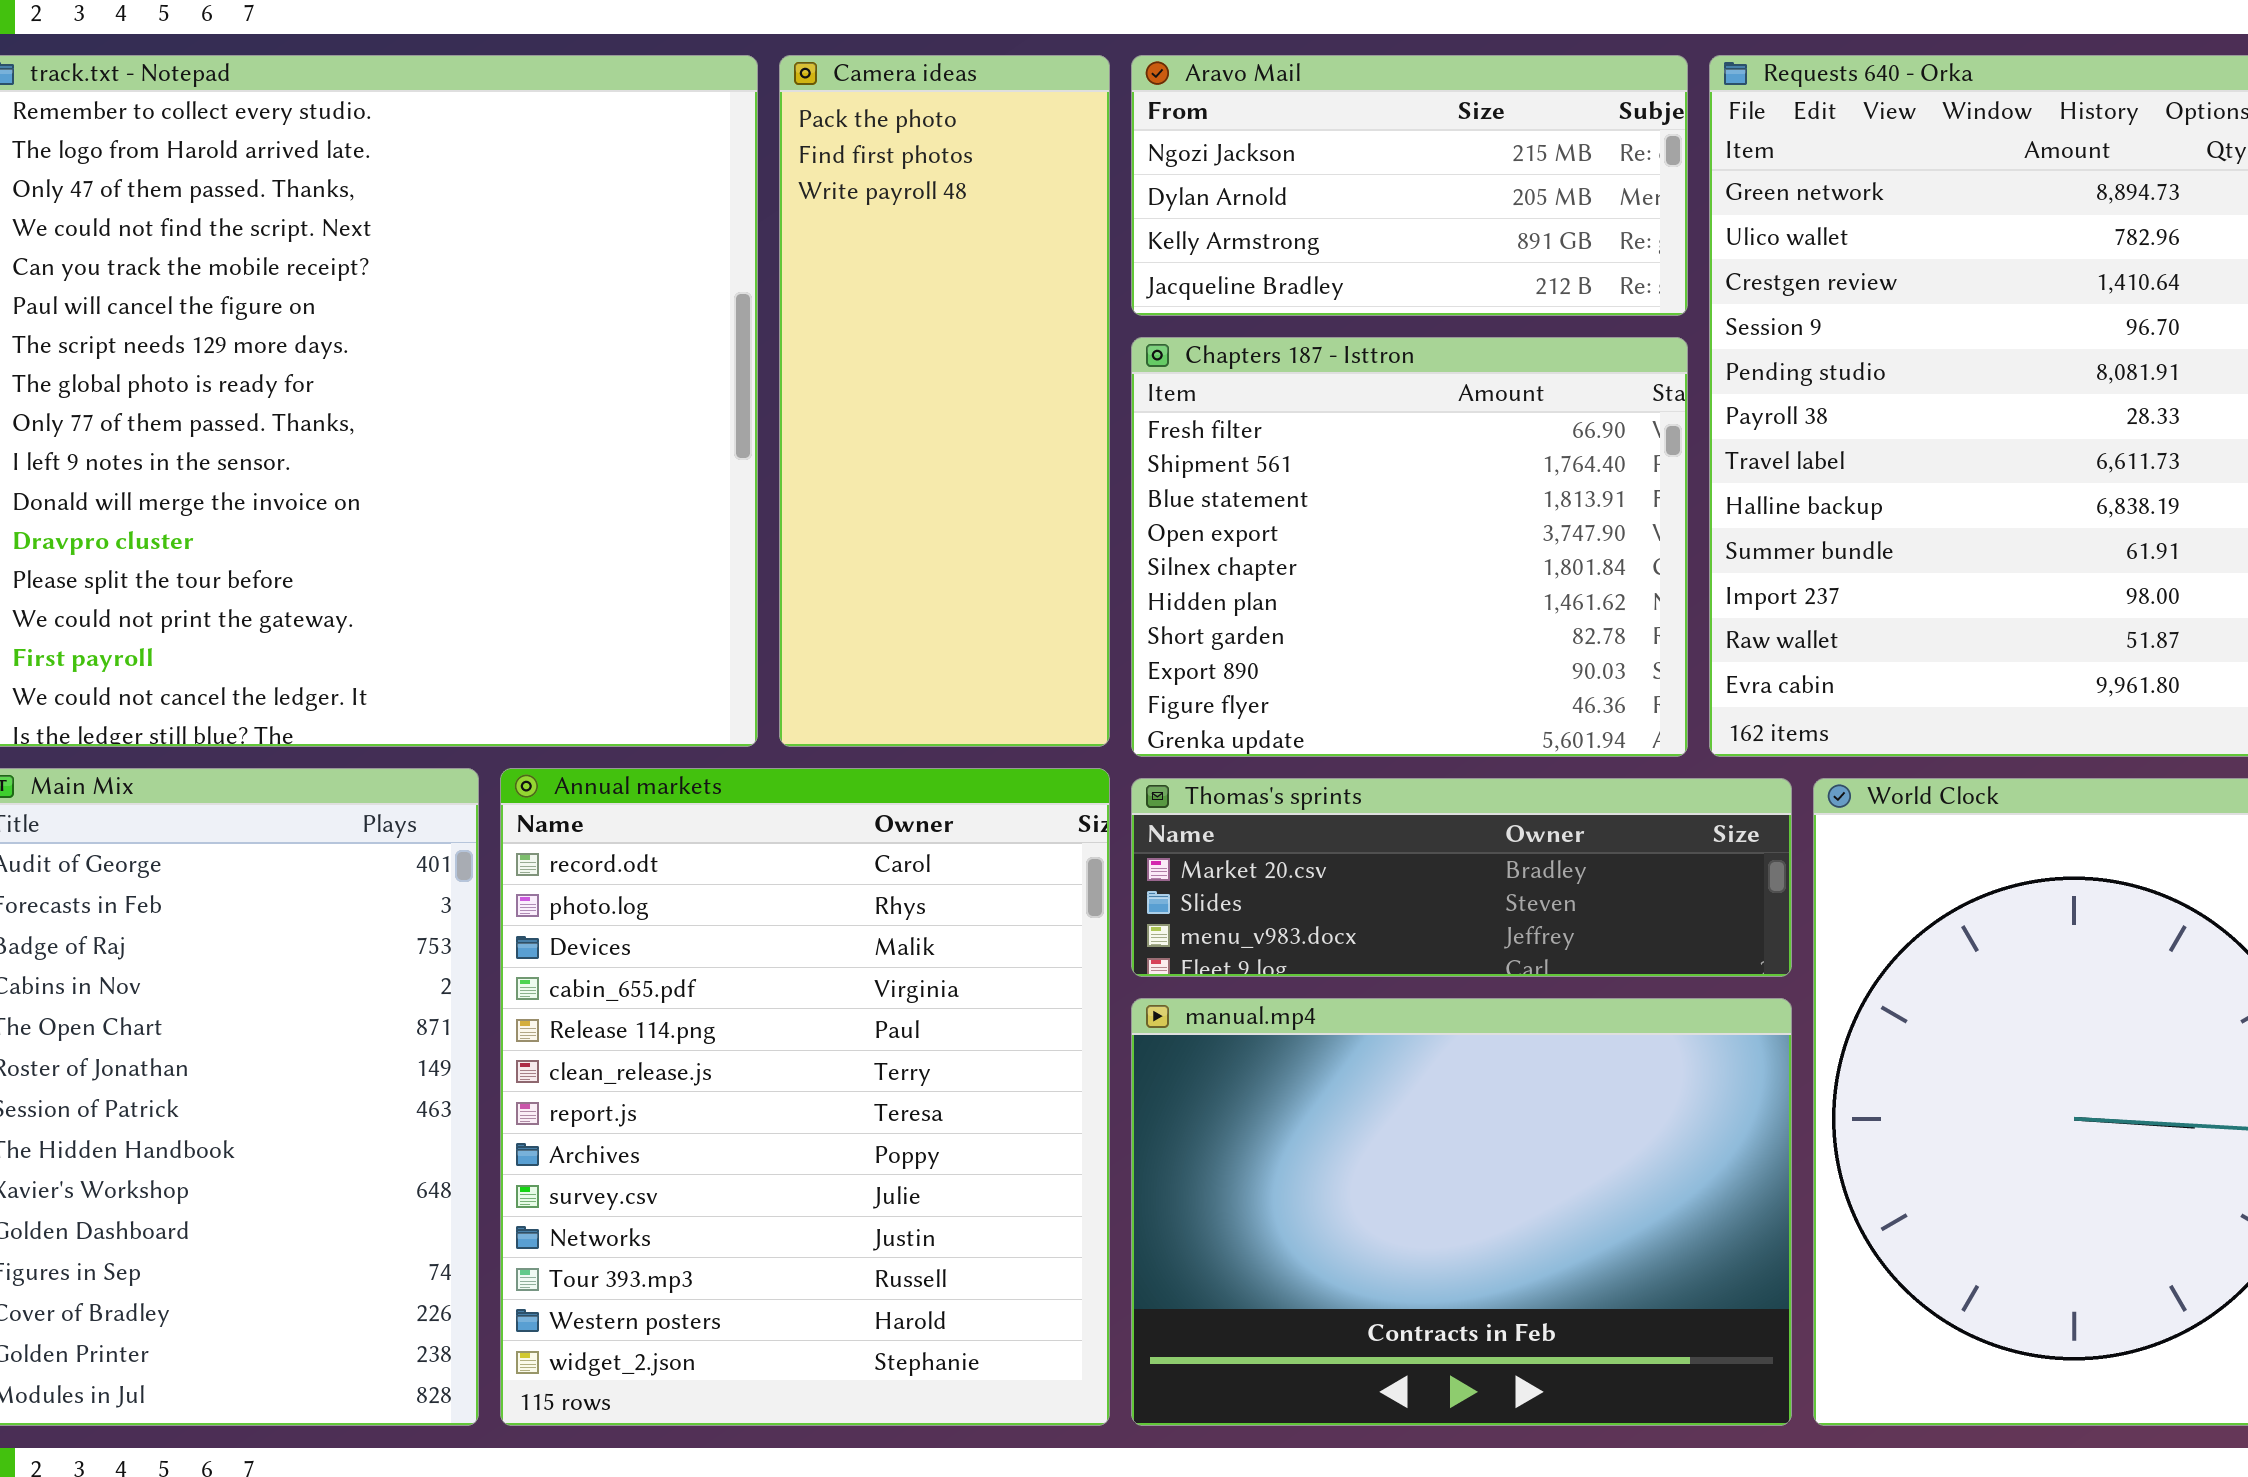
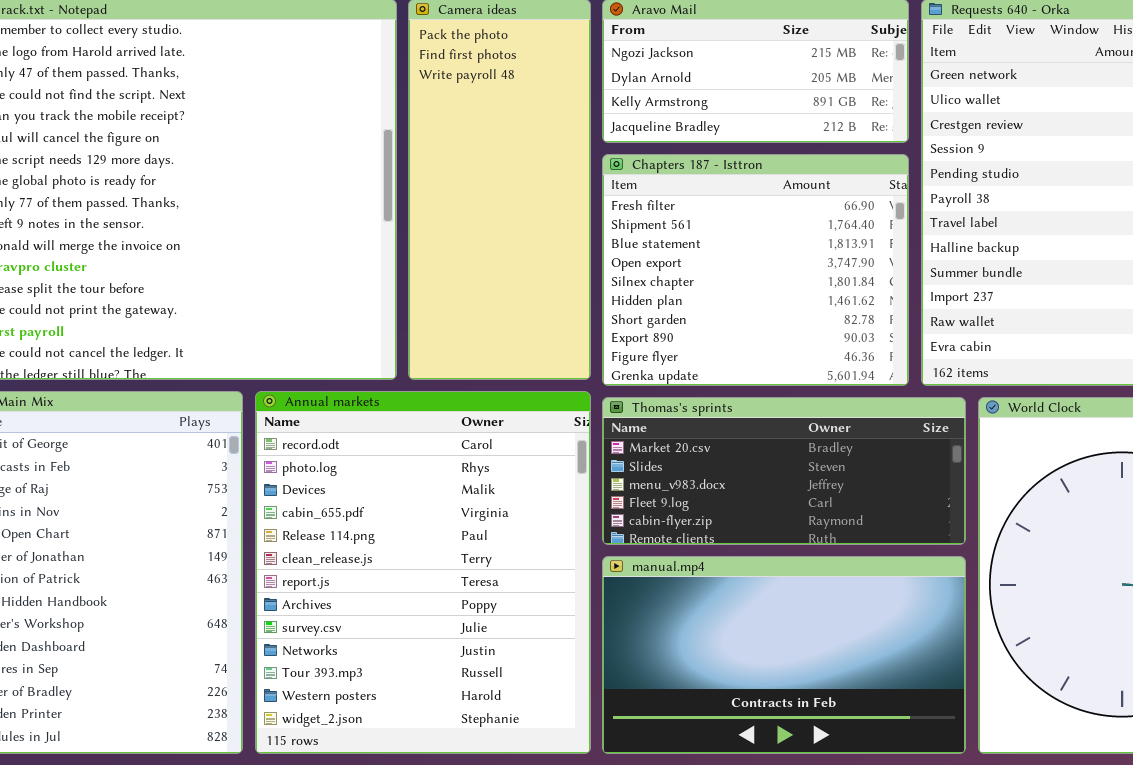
Thomas's sprints: [1131,778,1792,977] -> [602,397,966,545], resized
manual.mp4: [1131,998,1792,1426] -> [602,556,966,754], resized

